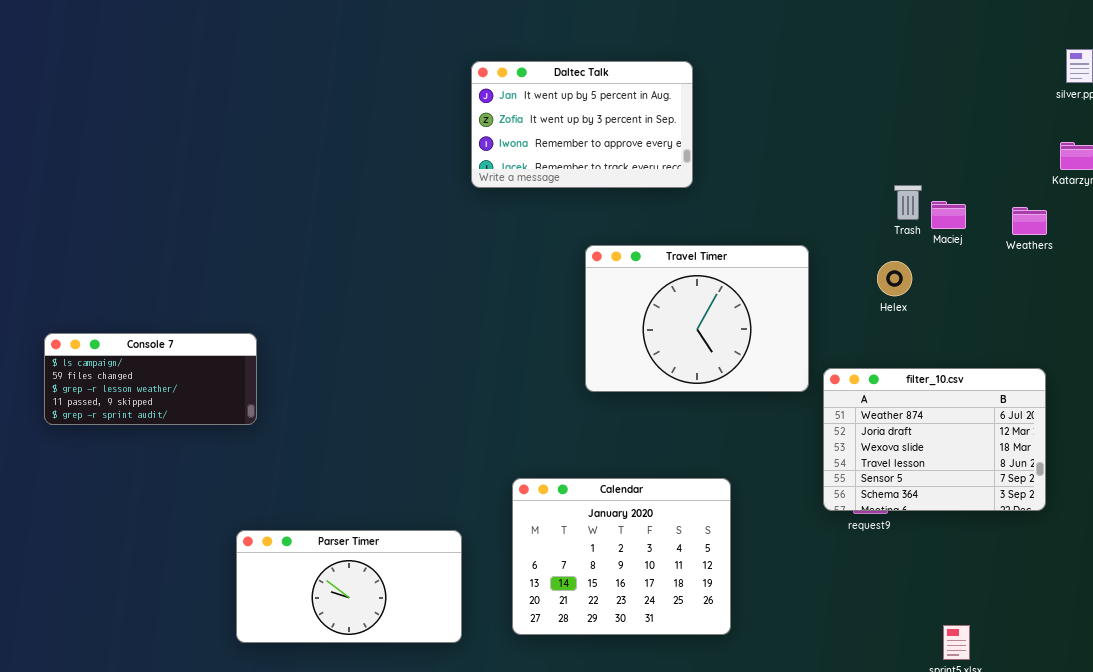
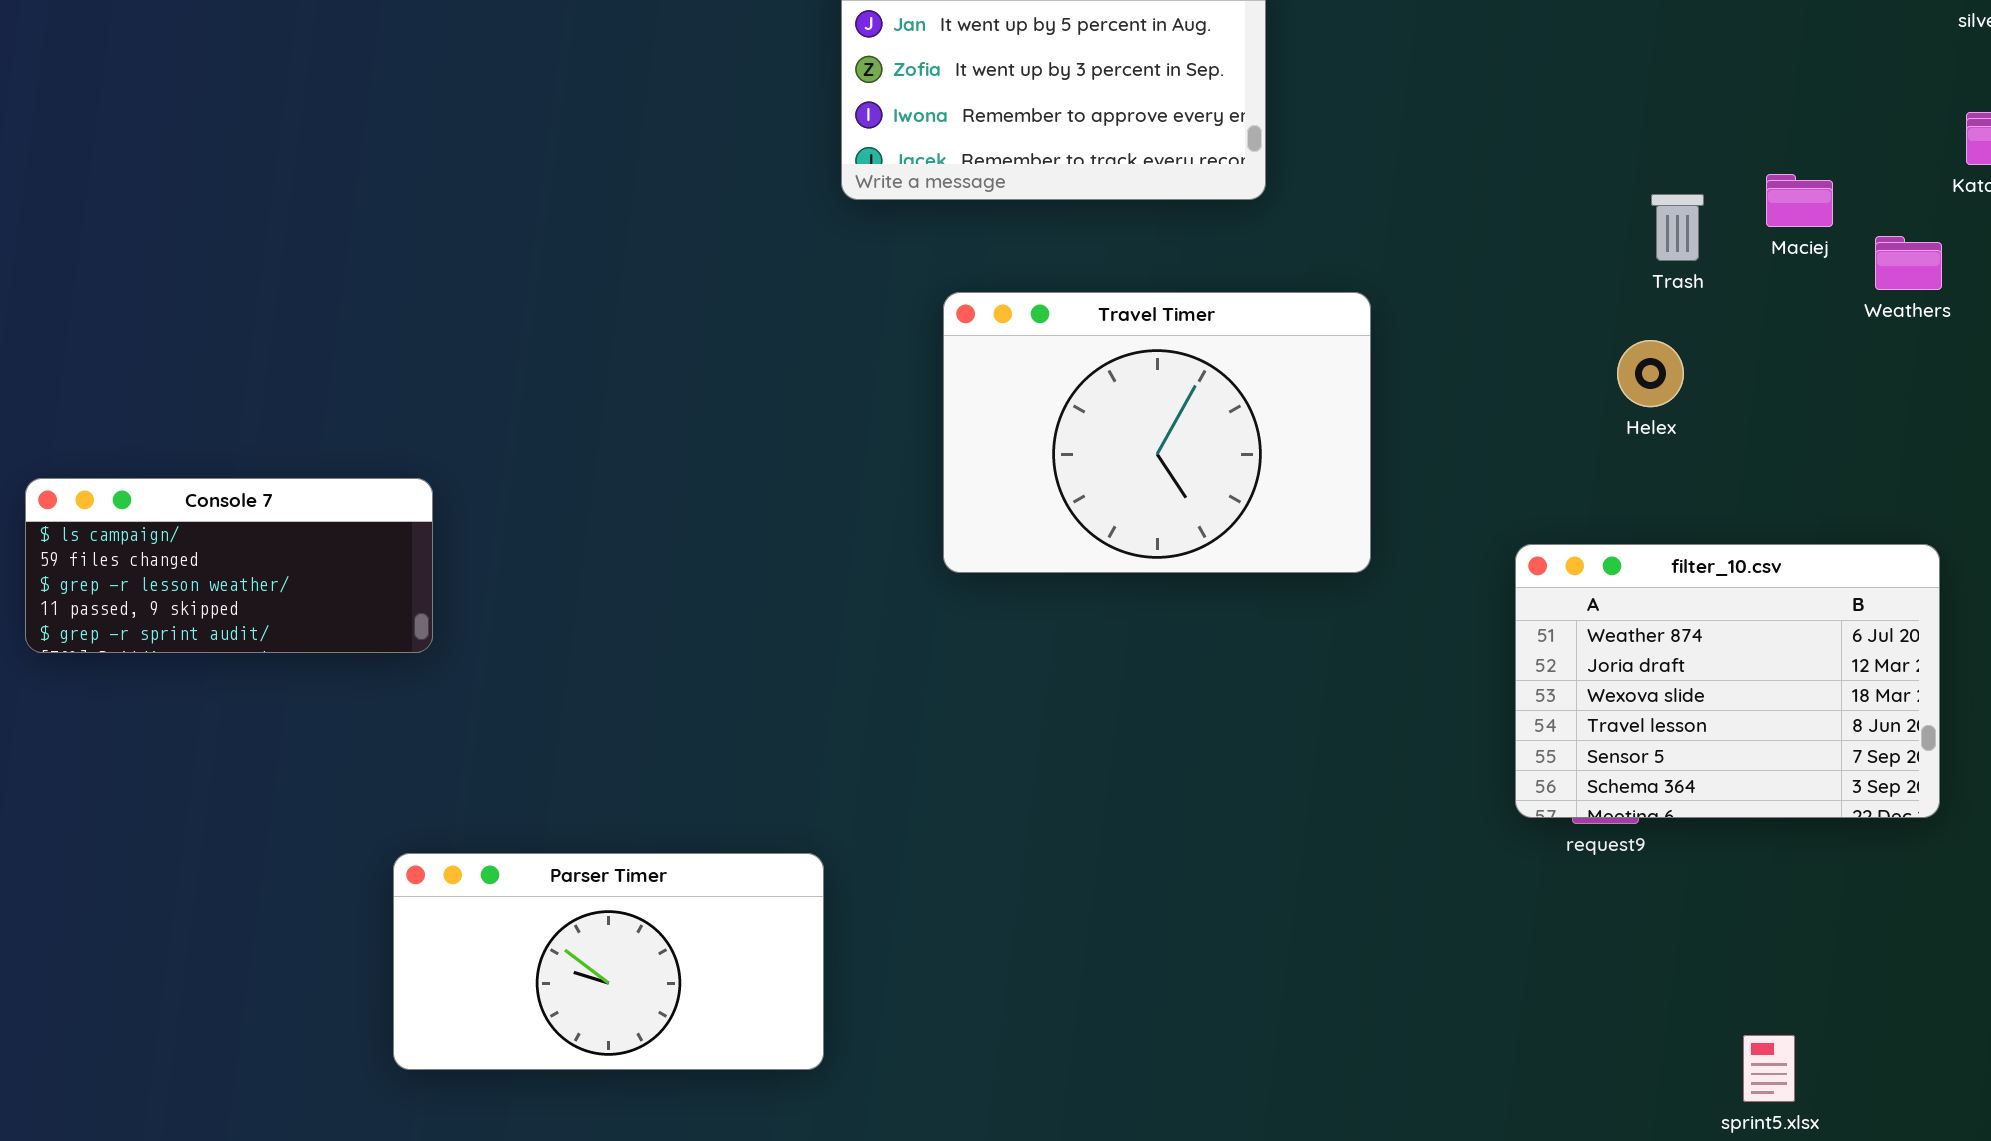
Maciej: [931,201,966,229] -> [1766,174,1833,227], moved
Travel Timer: [585,245,809,392] -> [943,292,1371,573], moved
Calendar: [512,478,731,635] -> none, closed

